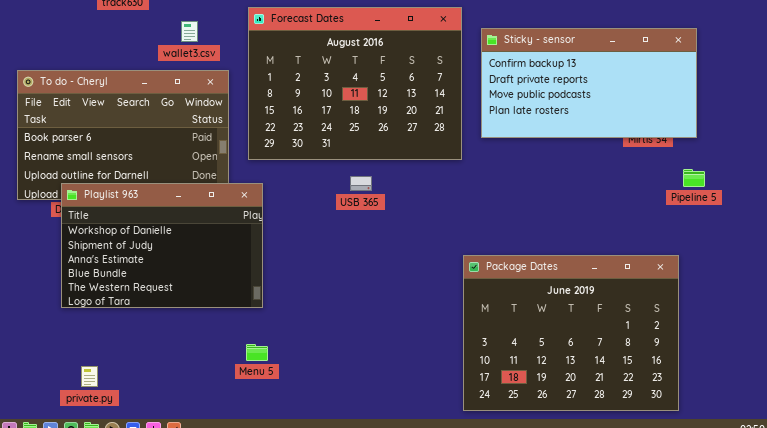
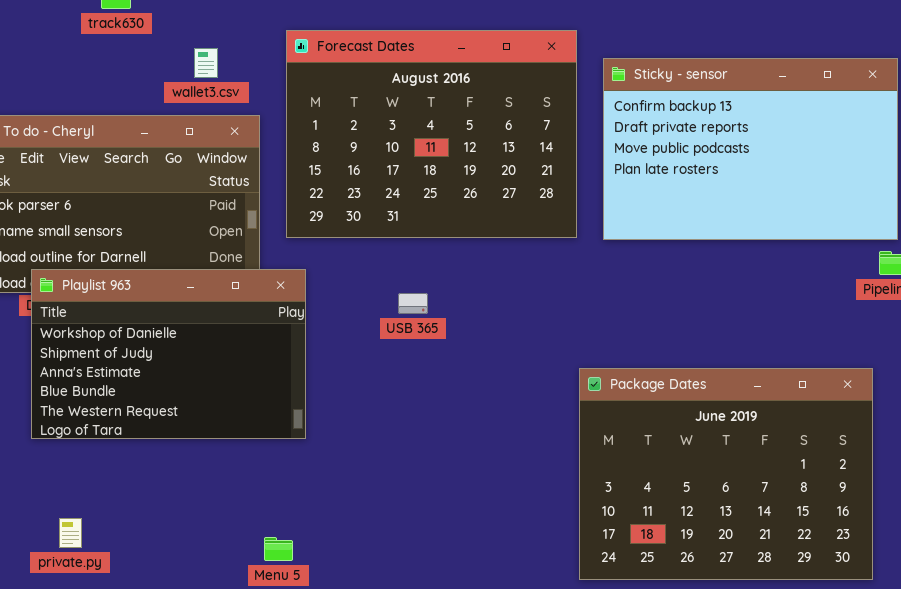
Sticky - sensor: [481,28,697,138] -> [603,58,898,240], resized
USB 365: [350,176,372,191] -> [398,293,428,314], moved
Menu 5: [246,344,268,361] -> [264,537,293,561], moved

